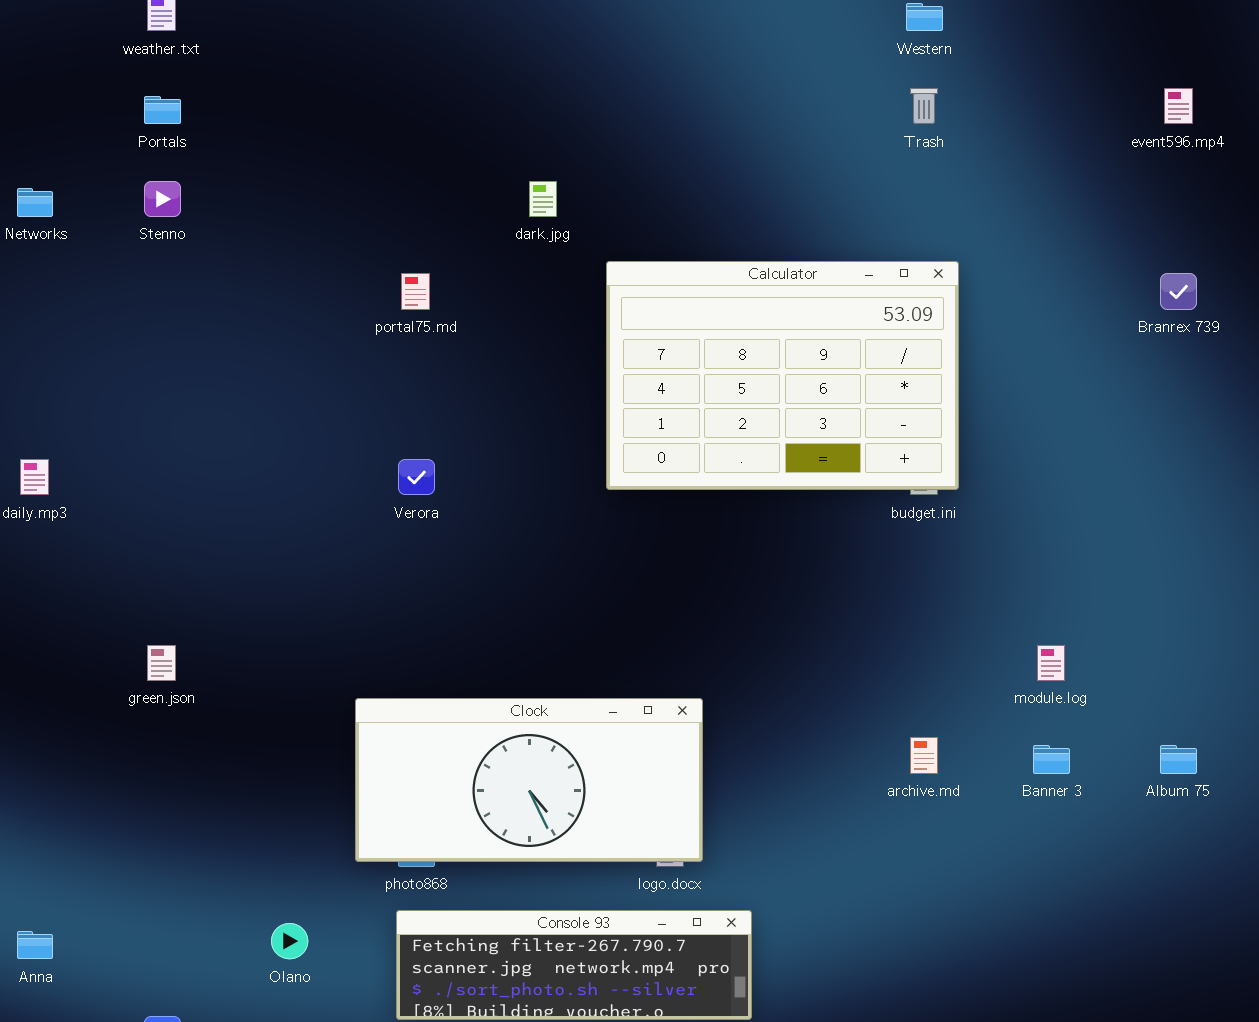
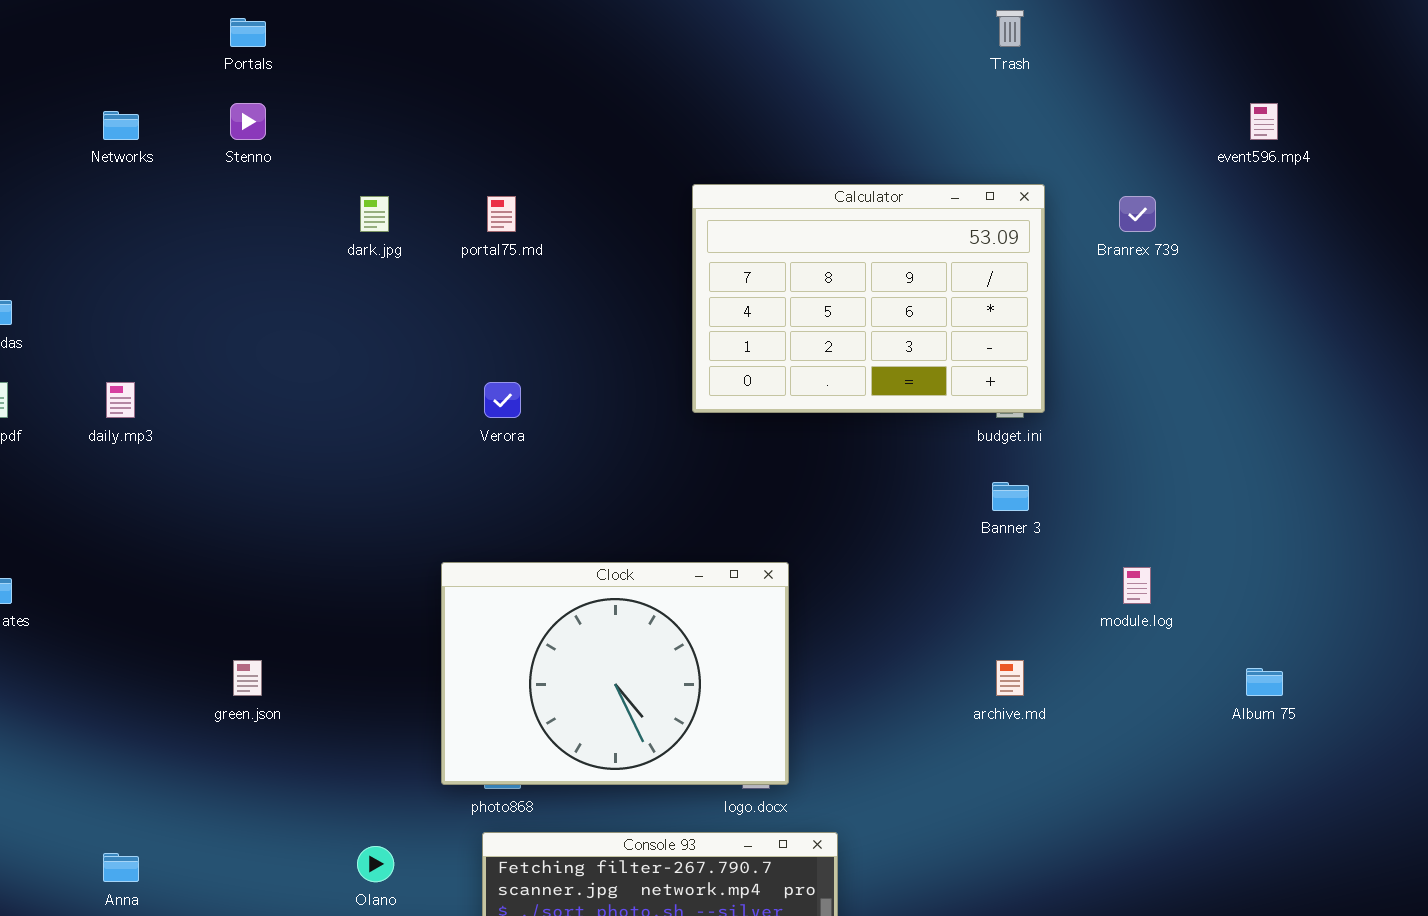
event596.mp4: [1164,88,1193,124] -> [1250,103,1278,140], moved
dark.jpg: [529,181,557,217] -> [360,196,389,232], moved
Branrex 739: [1160,273,1197,310] -> [1119,196,1156,232], moved
green.json: [147,645,176,681] -> [233,660,262,696], moved
Clock: [355,698,703,862] -> [441,562,789,785], resized
Banner 3: [1033,745,1070,774] -> [992,482,1029,511], moved

